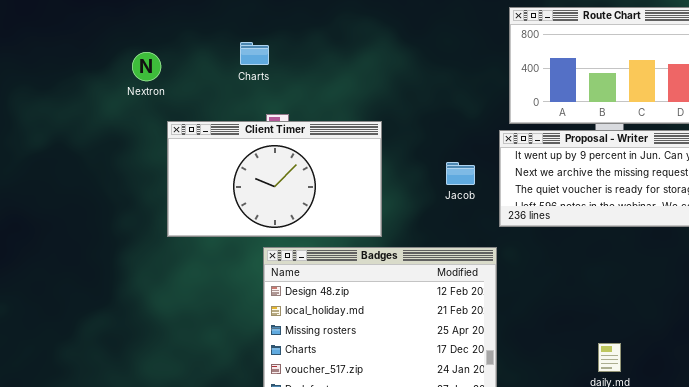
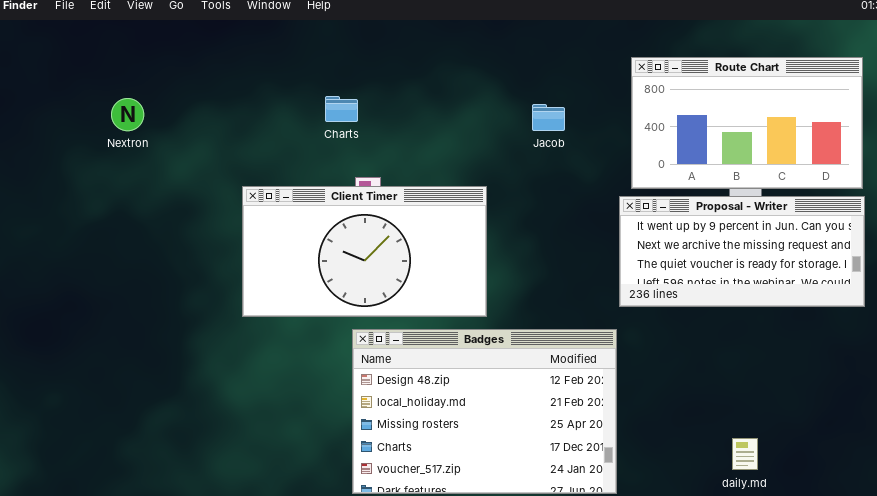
Nextron: [132,52,161,81] -> [111,98,144,131], moved
Jacob: [446,162,475,185] -> [532,104,565,131], moved

